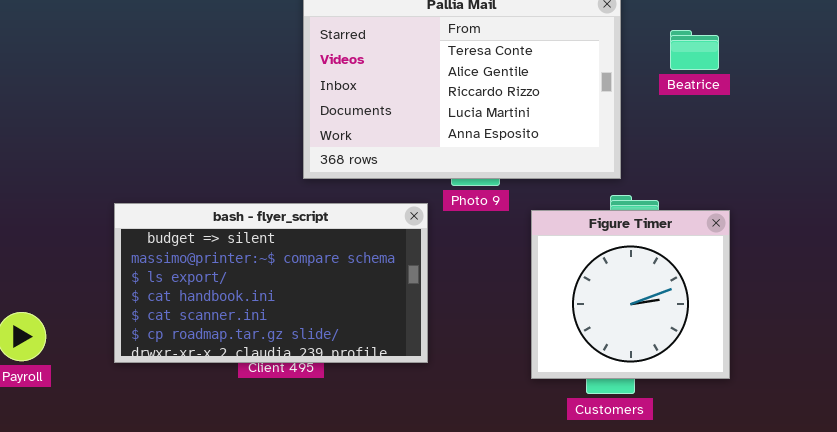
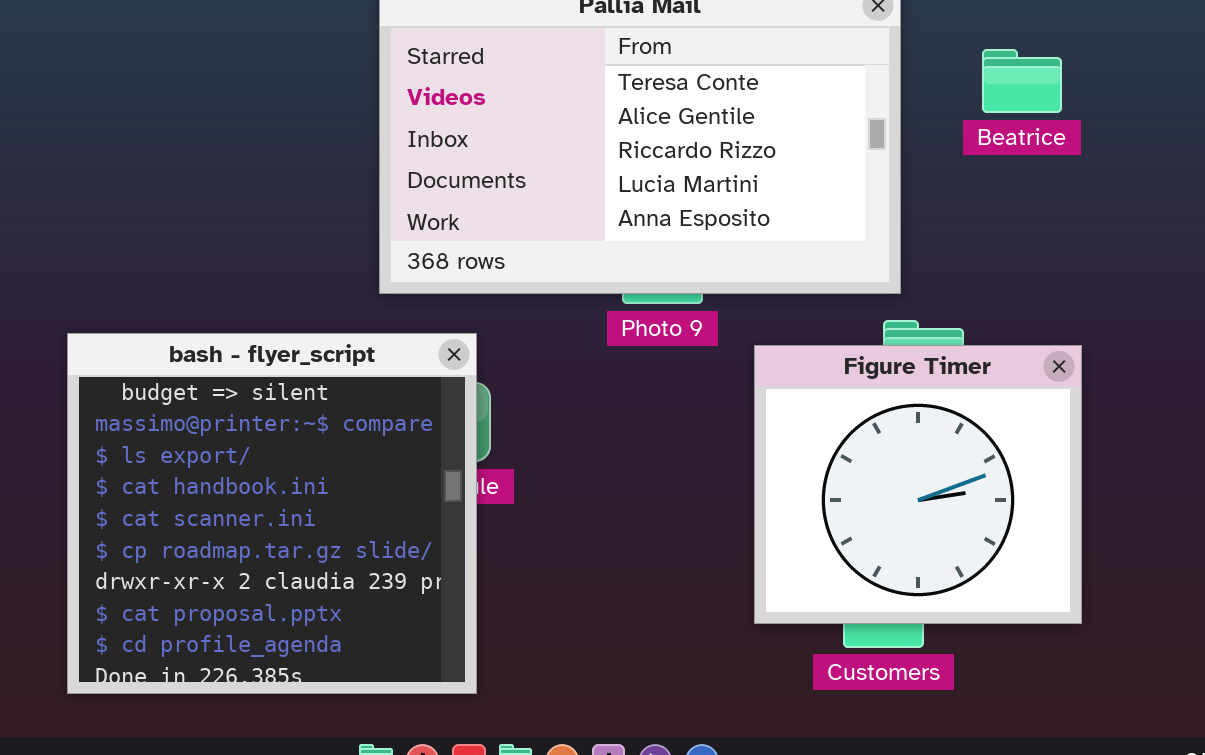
bash - flyer_script: [114,203,428,363] -> [67,333,477,694], resized

